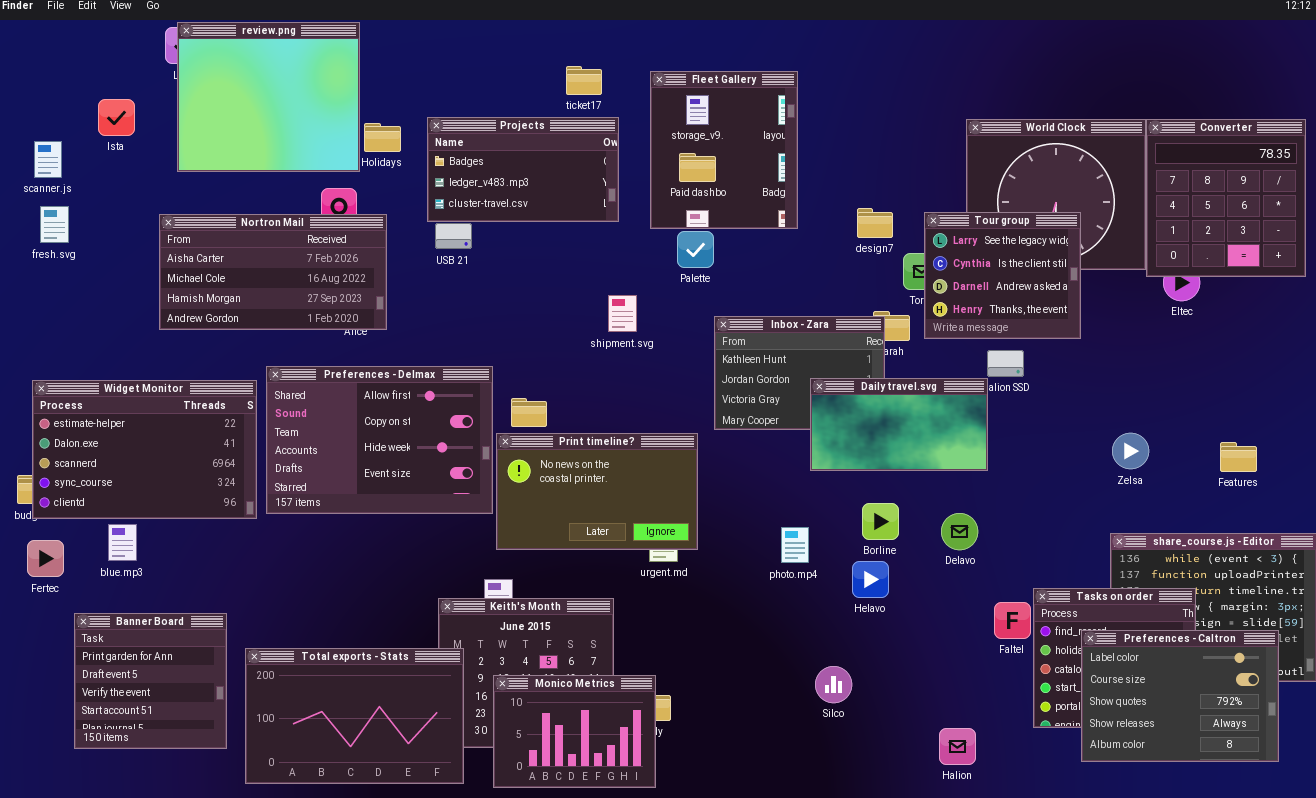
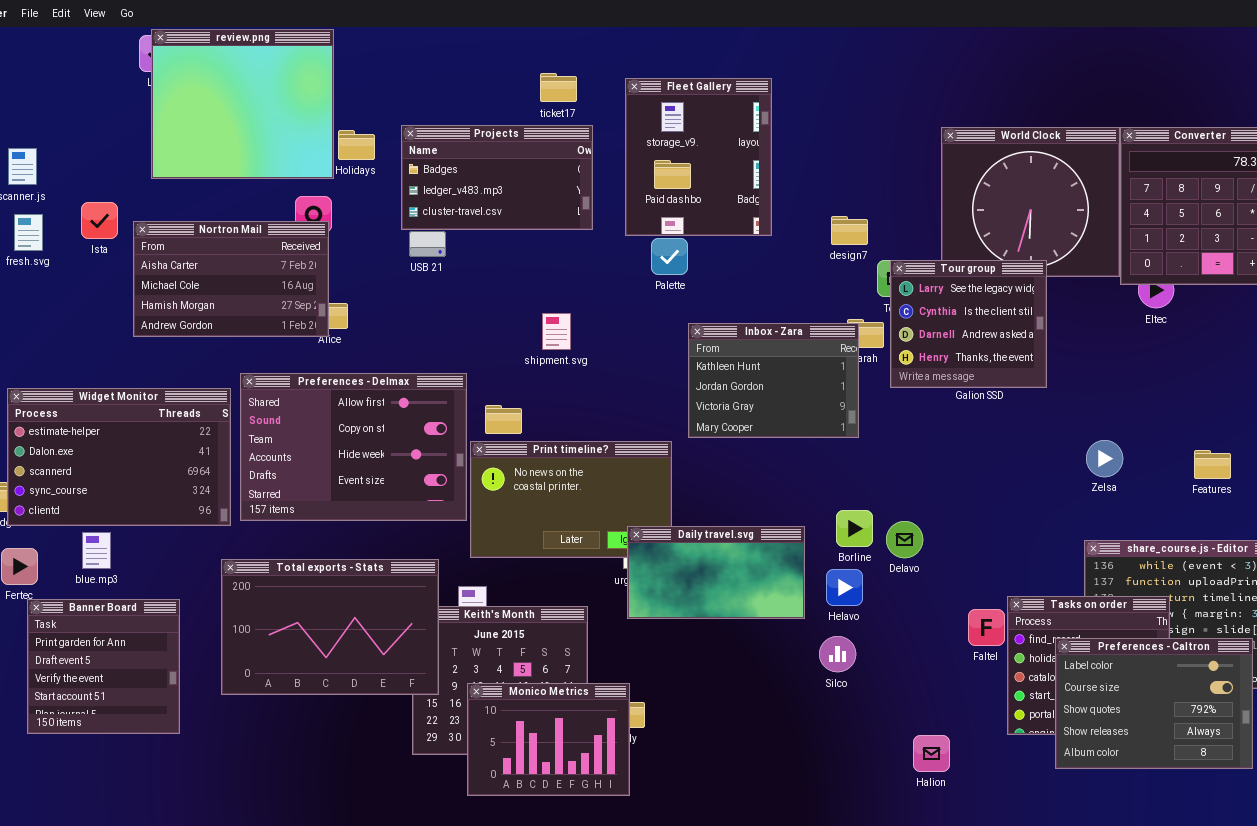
Ista: [98,99,135,136] -> [81,202,118,239], moved
Tour group: [924,212,1081,339] -> [890,260,1047,388], moved
Nortron Mail: [159,214,387,330] -> [133,221,329,337], resized
shipment.svg: [608,295,637,332] -> [542,313,571,350], moved
Daily travel.svg: [810,378,988,471] -> [627,526,805,619], moved
Delavo: [941,513,978,550] -> [886,521,923,558], moved
Banner Board: [74,613,227,749] -> [27,599,180,734], moved
Total exports - Stats: [245,648,464,784] -> [221,559,439,695], moved
Silco: [815,666,852,703] -> [819,636,856,672], moved

